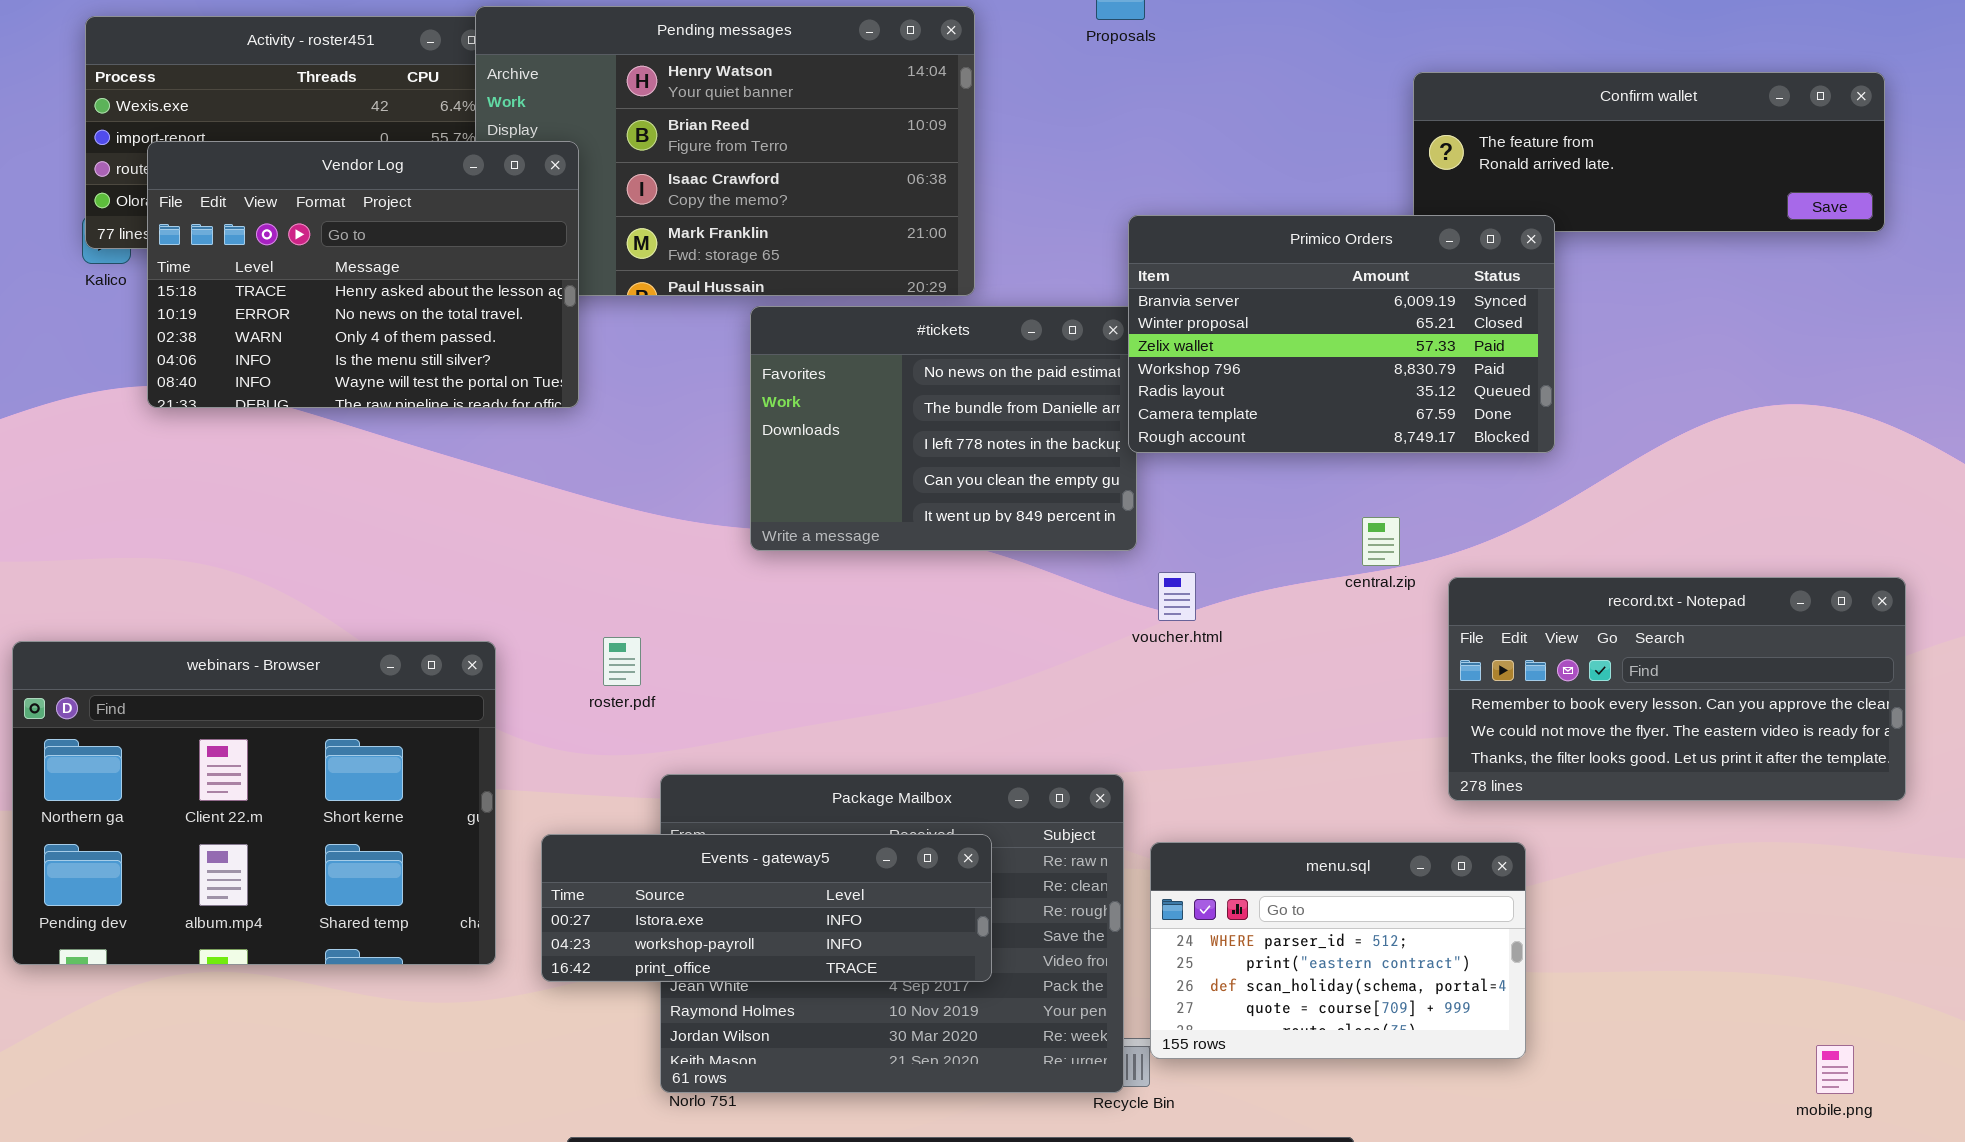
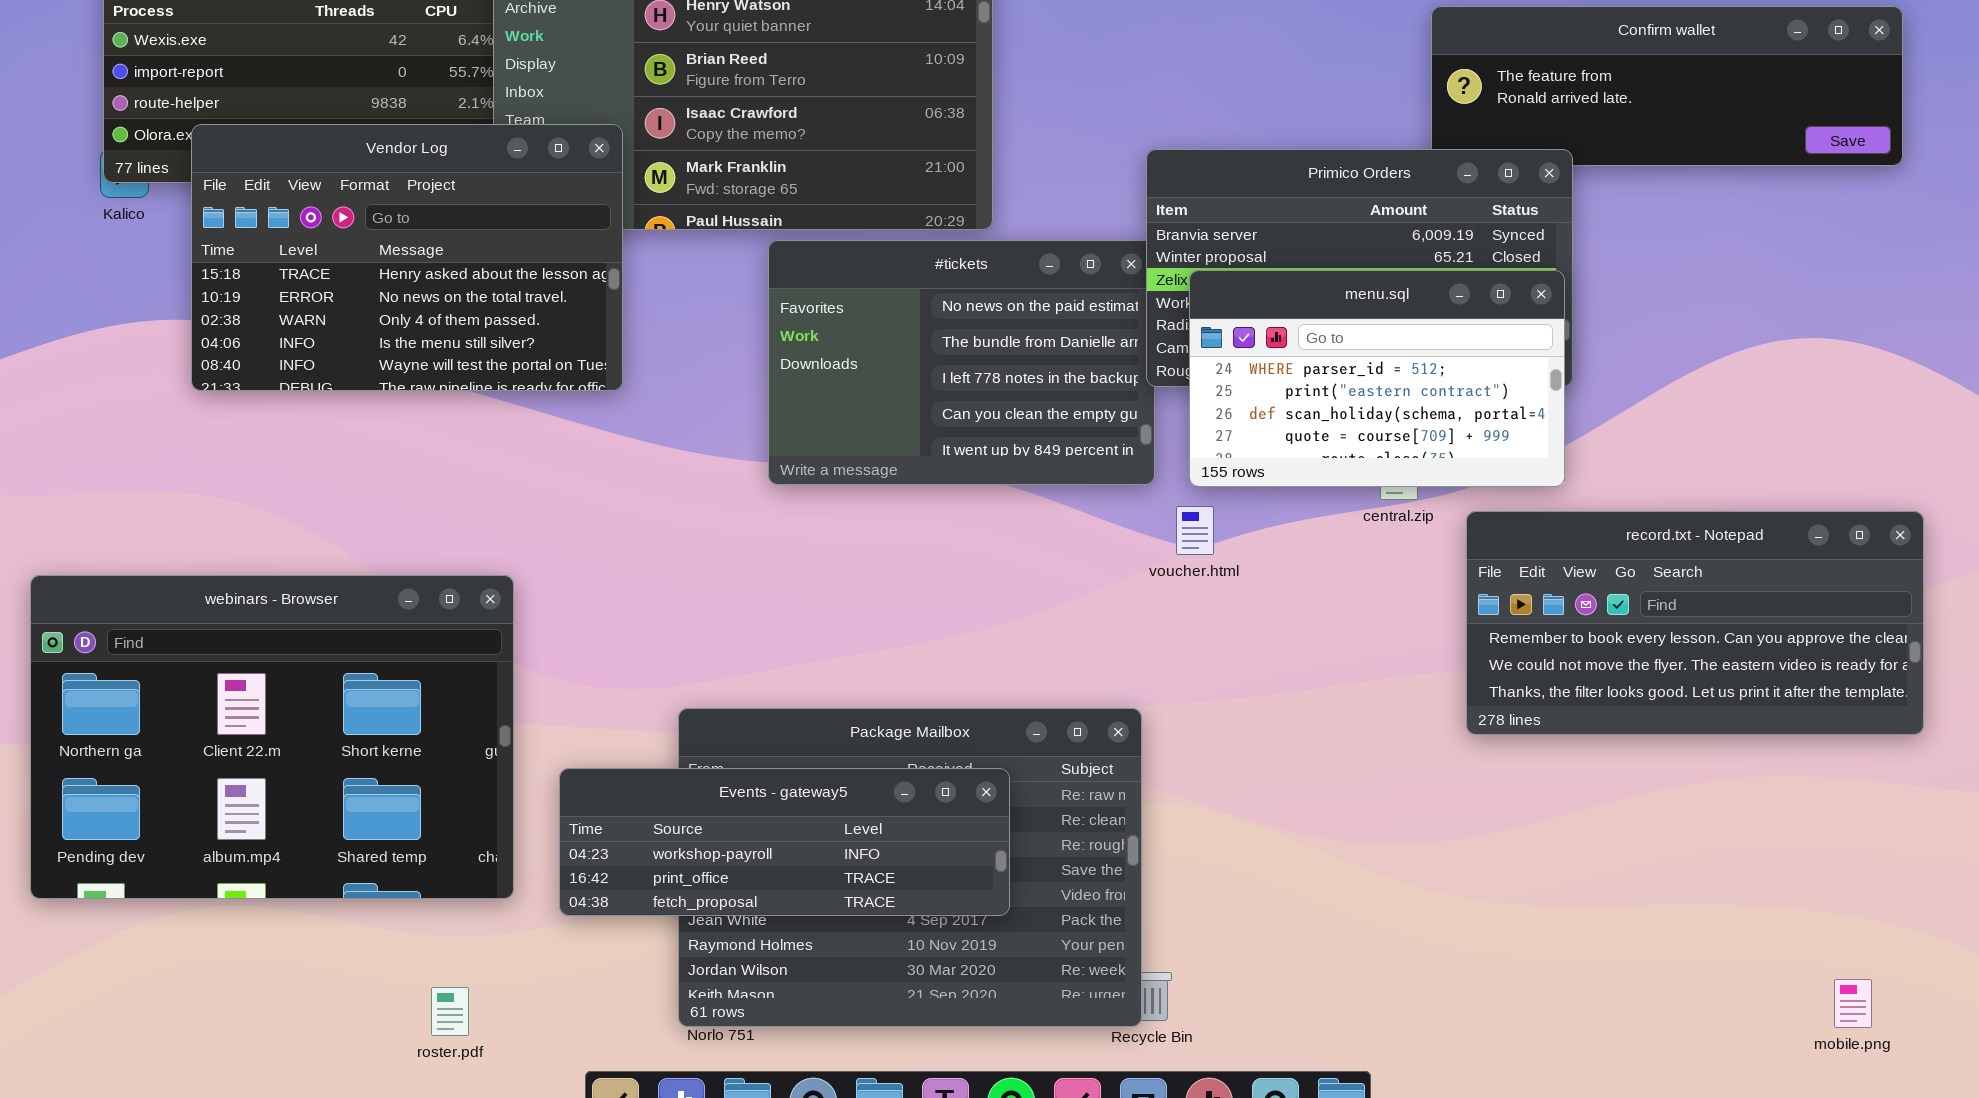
Vendor Log: [147,141,579,408] -> [191,124,623,391], moved
roster.pdf: [603,637,641,686] -> [431,987,469,1036], moved
Events - gateway5: [541,834,992,982] -> [559,768,1010,916], scrolled down 1 row
menu.sql: [1150,842,1526,1059] -> [1189,270,1565,487], moved

